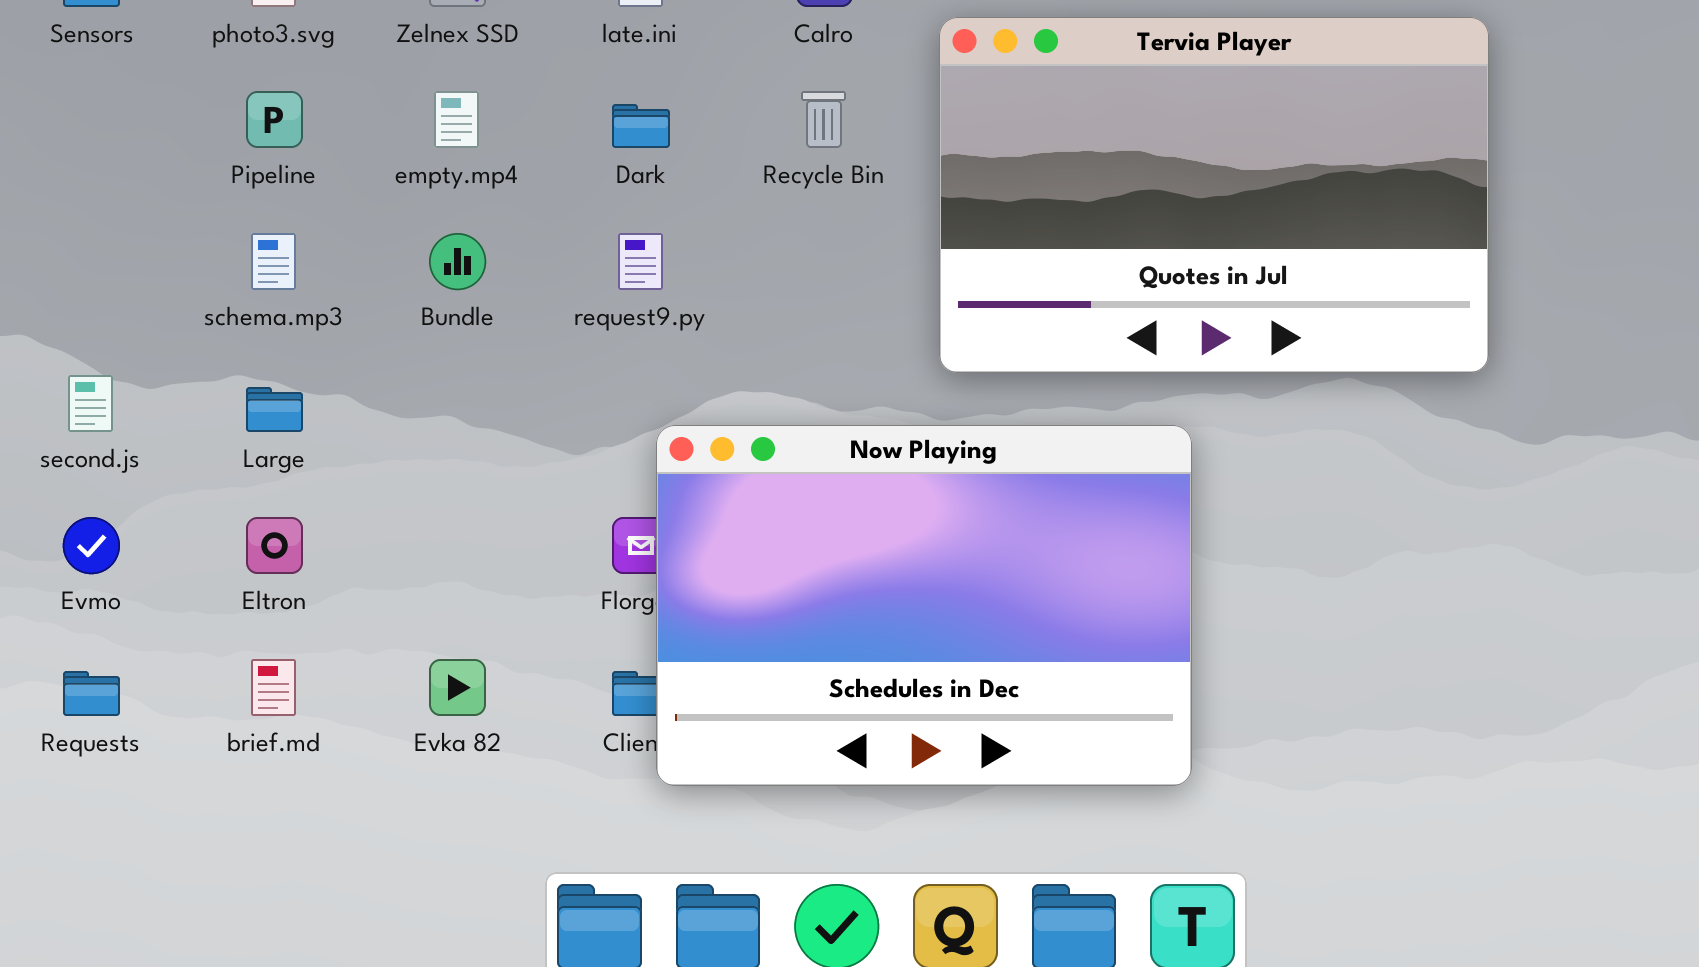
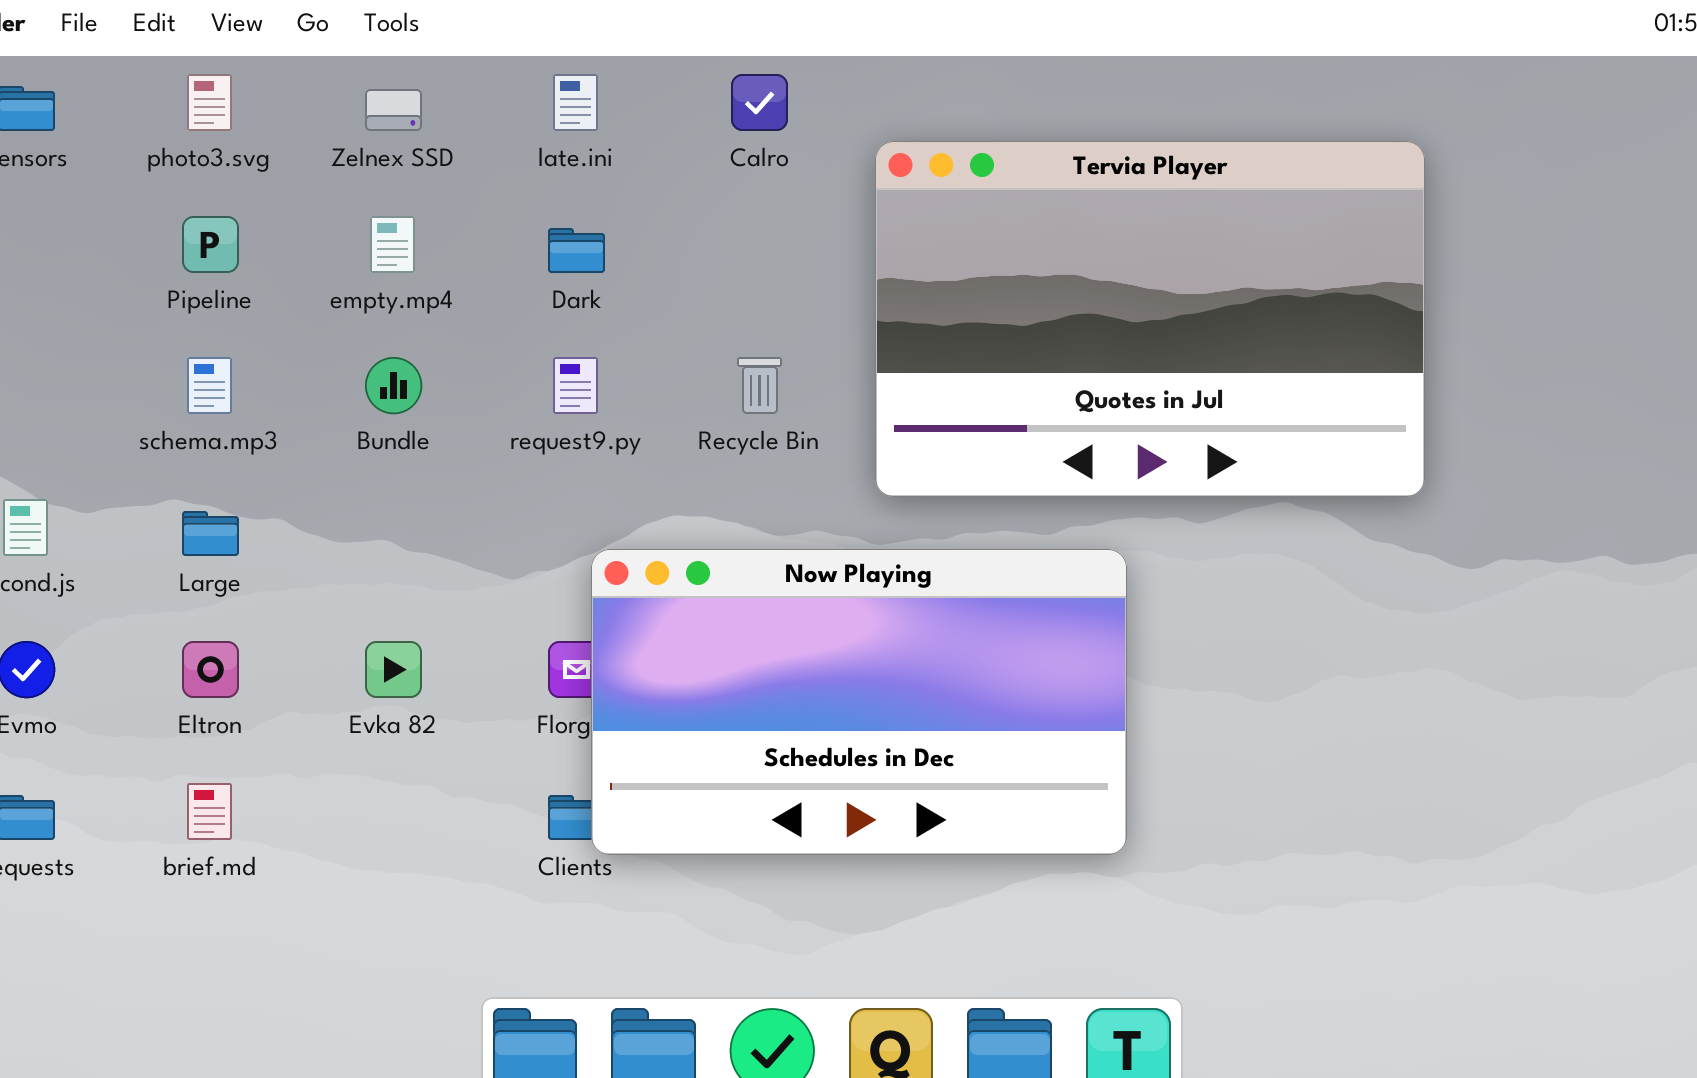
Recycle Bin: [801,91,846,148] -> [737,357,782,414], moved
Now Playing: [656,425,1192,786] -> [591,549,1127,855], resized
Evka 82: [429,659,486,716] -> [365,641,422,698], moved

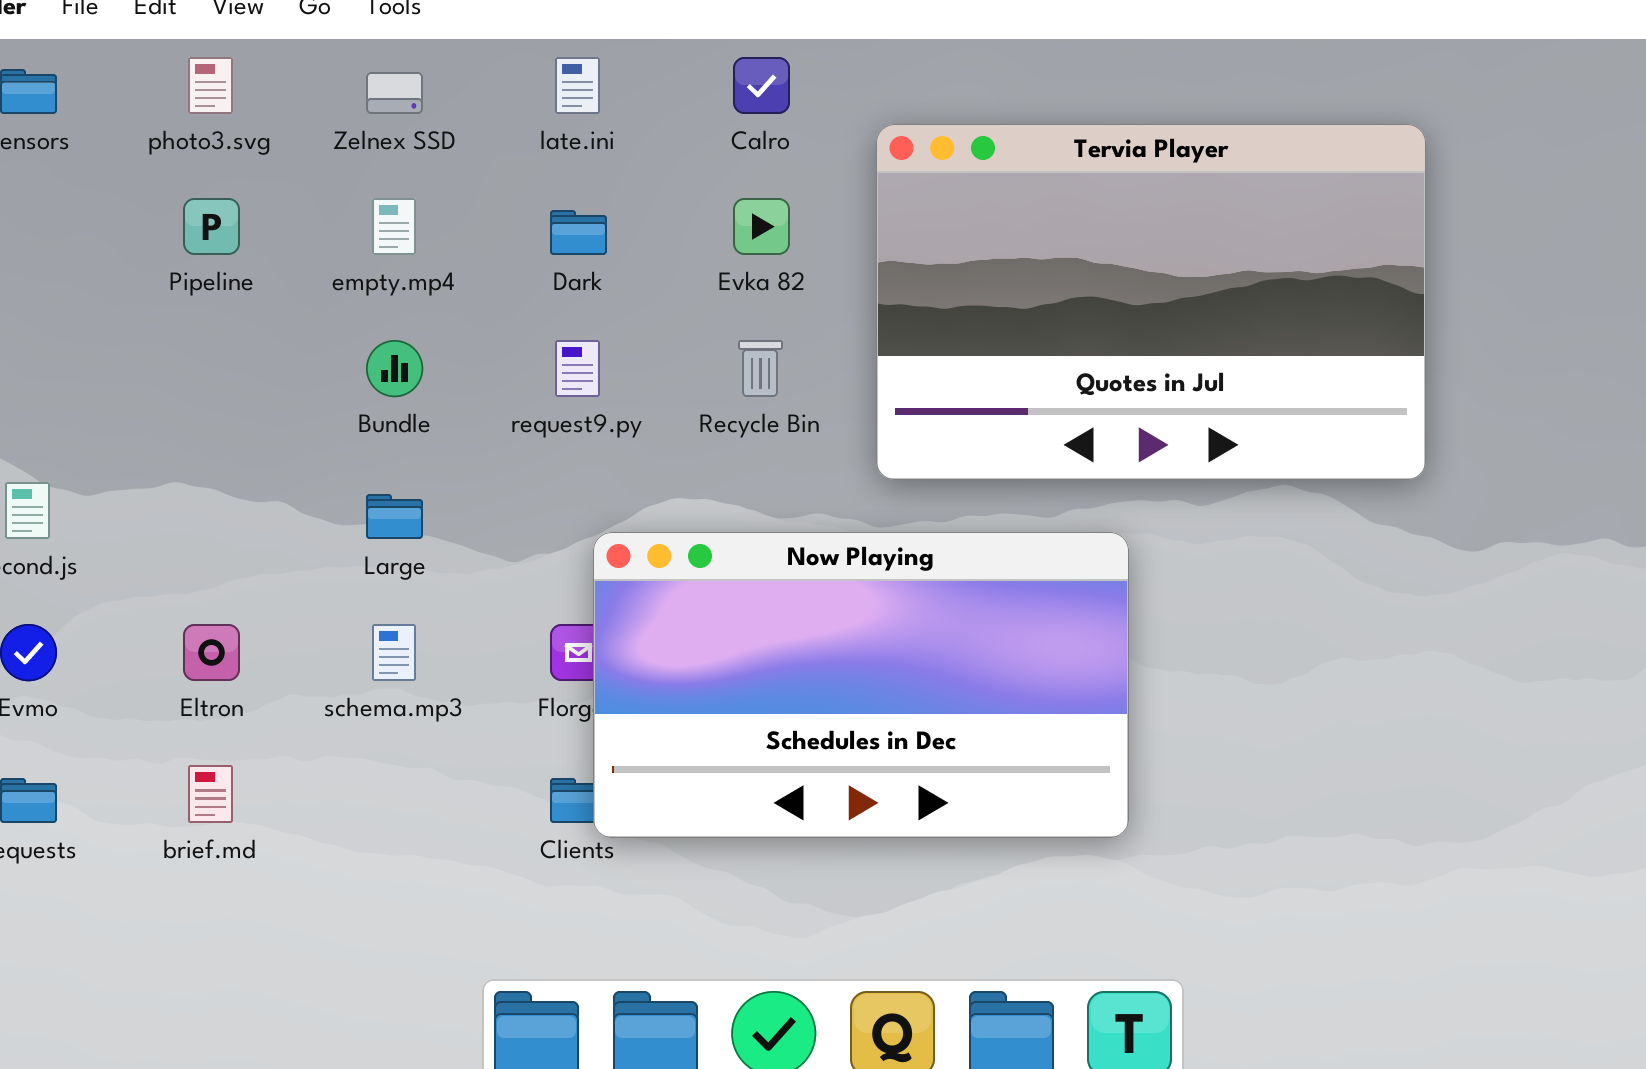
schema.mp3: [187,357,232,414] -> [372,624,416,681], moved
Large: [182,511,239,556] -> [366,494,423,539], moved
Evka 82: [365,641,422,698] -> [733,198,790,255], moved

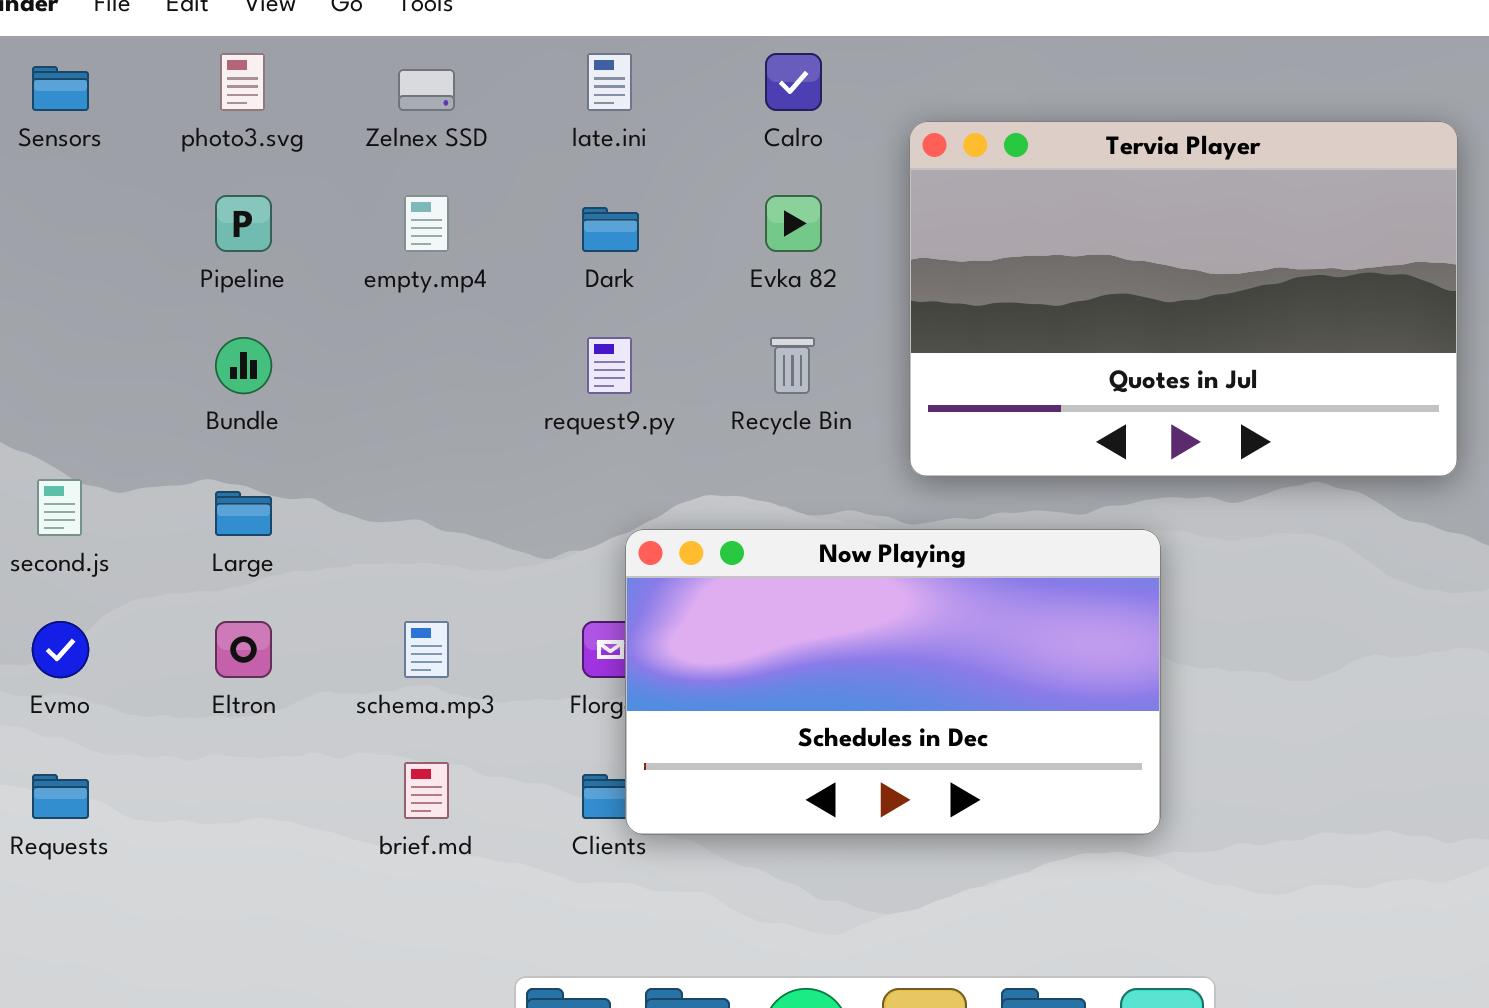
Bundle: [366,340,423,397] -> [215,337,272,394], moved
Large: [366,494,423,539] -> [215,491,272,536], moved
brief.md: [188,765,233,823] -> [404,762,449,819], moved

